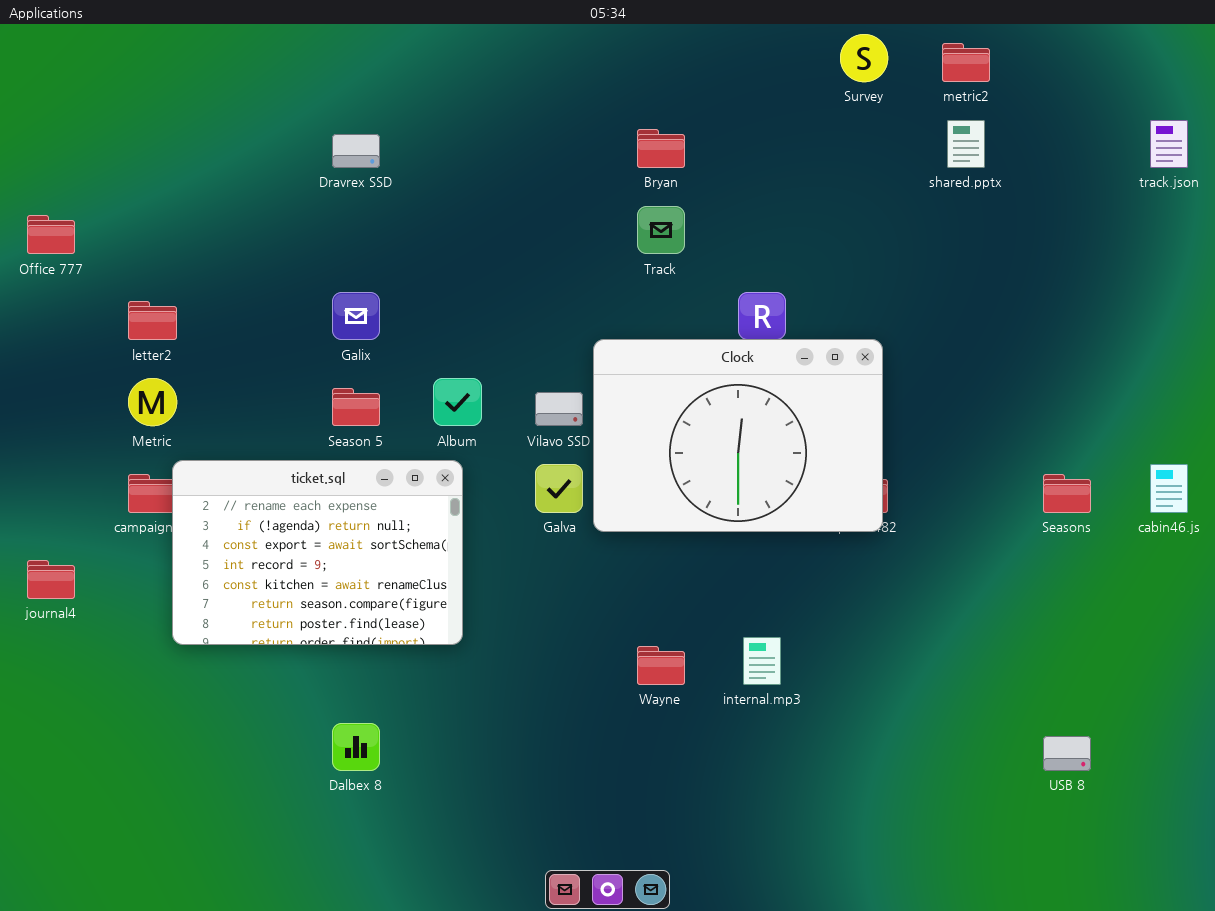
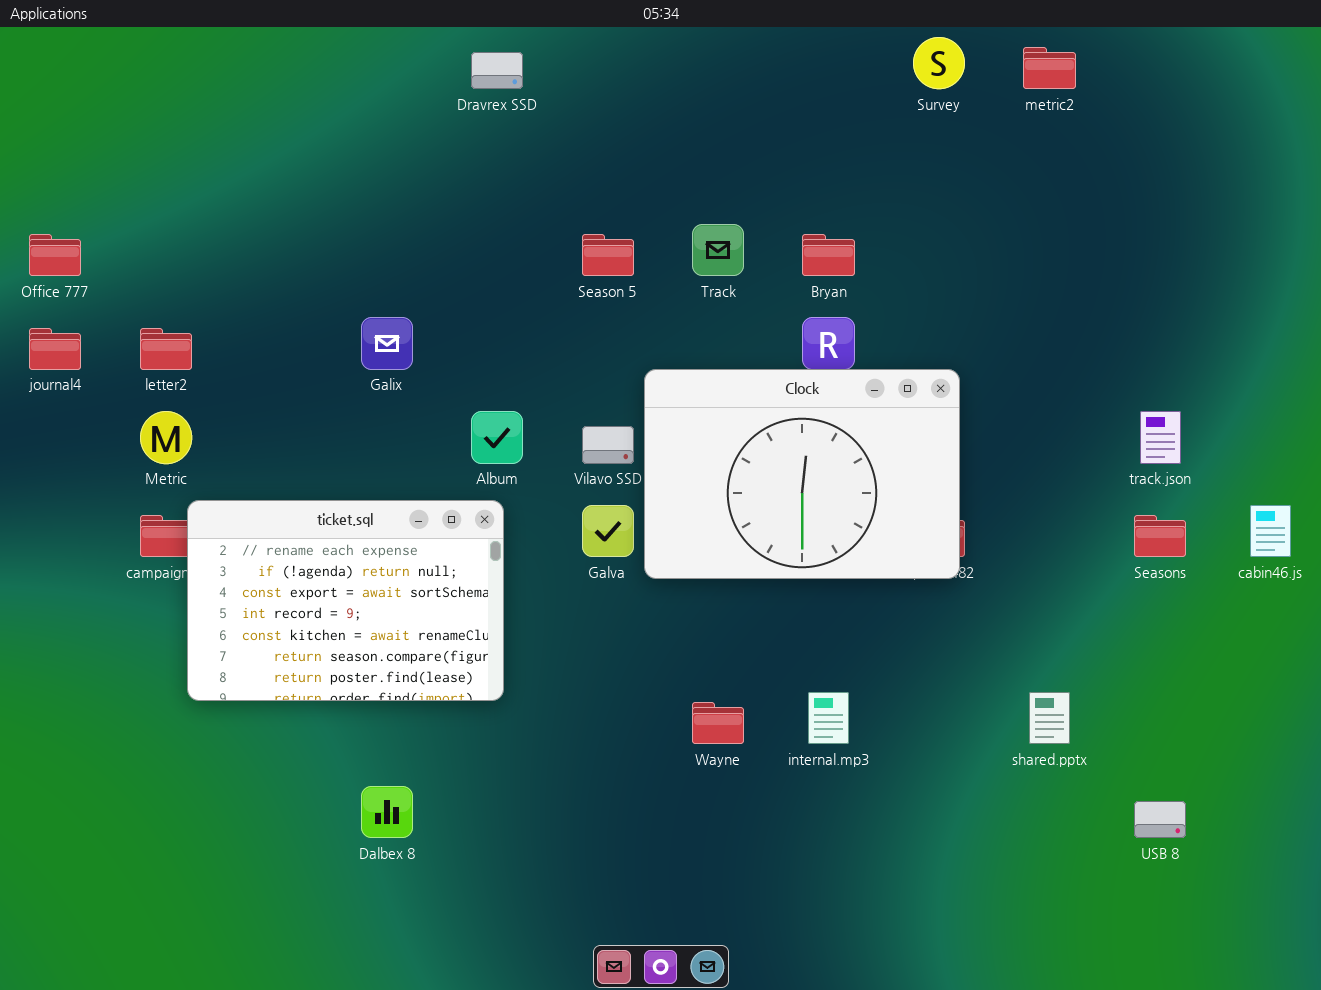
shared.pptx: [947,120,985,168] -> [1029,692,1070,744], moved
track.json: [1150,120,1188,168] -> [1140,411,1181,464], moved
Bryan: [637,129,685,168] -> [802,234,855,276], moved
Dravrex SSD: [332,134,380,168] -> [471,52,523,89], moved
Season 5: [332,388,380,426] -> [582,234,634,276], moved
journal4: [27,560,75,599] -> [29,328,81,370], moved

